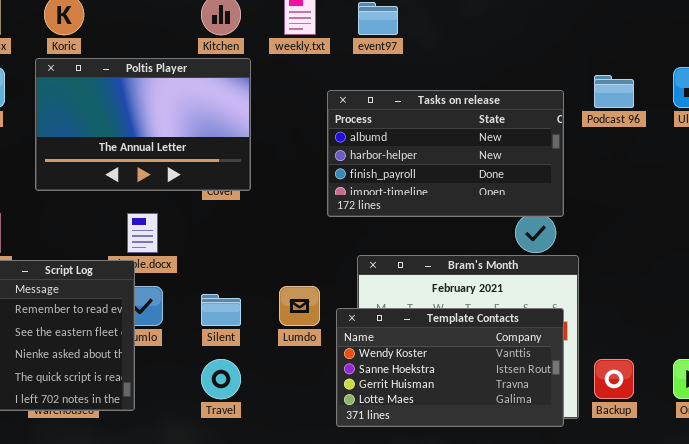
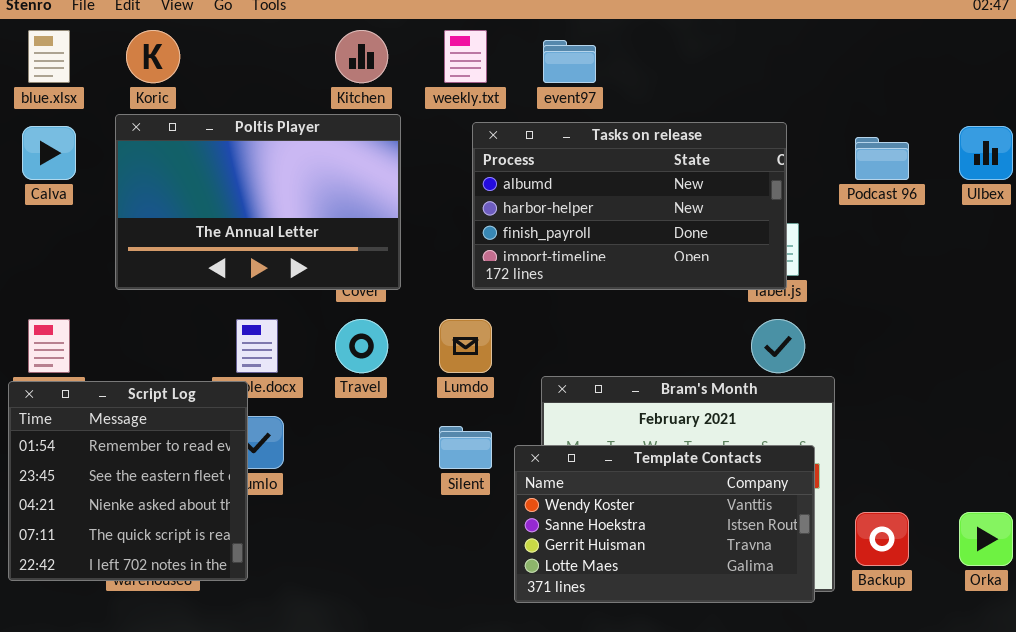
Tasks on release: [327,90,564,217] -> [472,122,787,290], moved
Lumdo: [279,286,320,326] -> [439,319,492,373], moved
Silent: [201,294,241,326] -> [439,426,492,469], moved
Travel: [201,359,241,399] -> [335,319,388,373], moved

